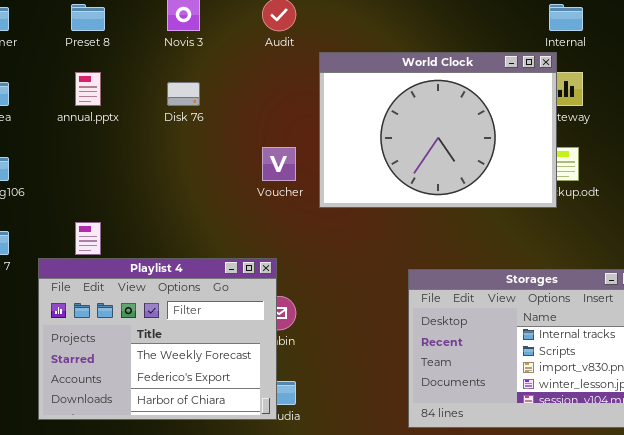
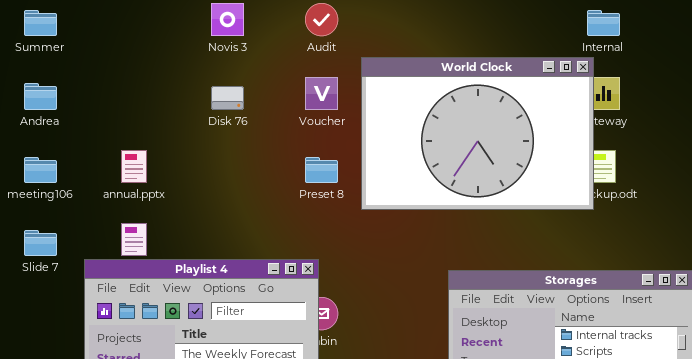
Preset 8: [71,4,105,31] -> [305,157,338,183], moved
annual.pptx: [75,72,101,106] -> [121,150,147,183], moved
Voucher: [262,147,296,181] -> [305,77,338,110], moved

